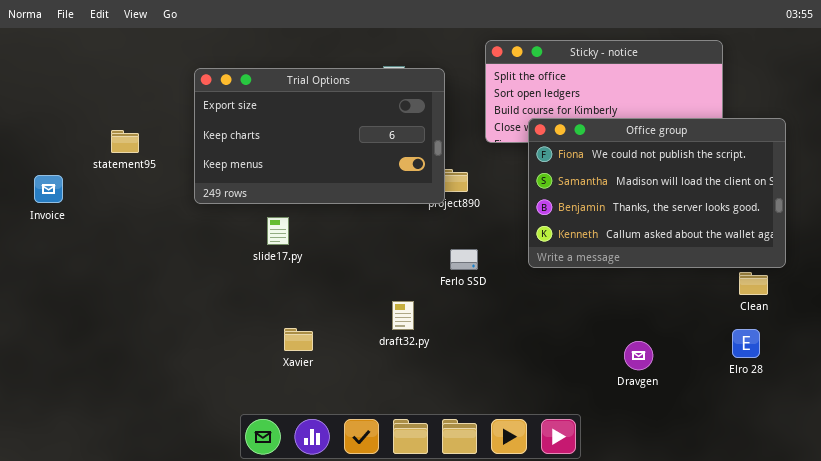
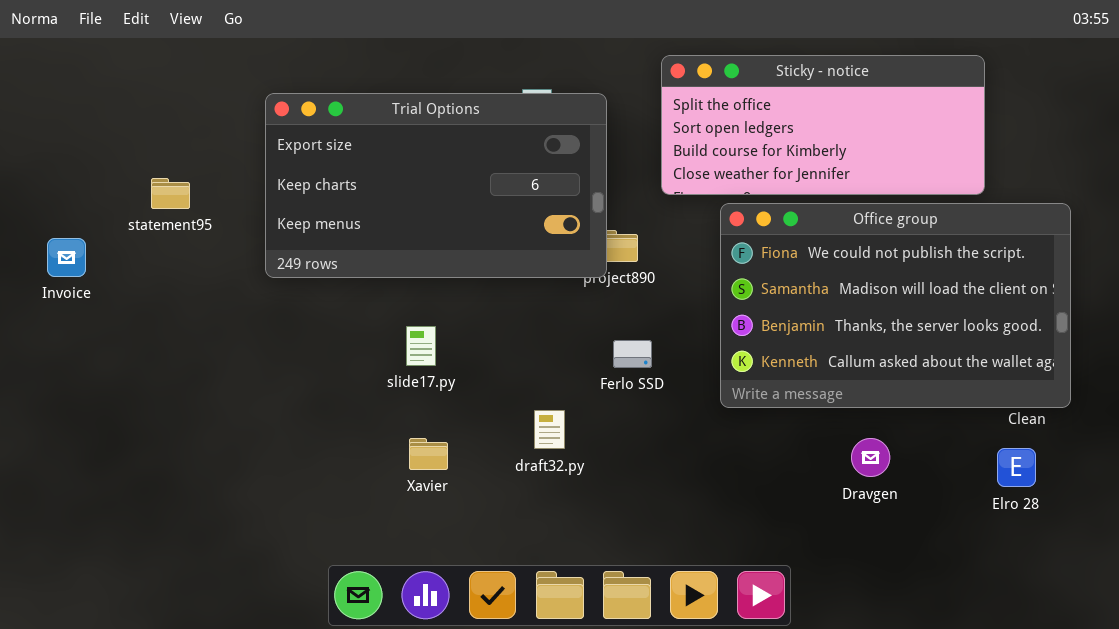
Office group: [528,118,786,268] -> [720,203,1071,408], moved
slide17.py: [267,217,289,245] -> [406,326,436,366], moved
Xavier: [284,328,313,351] -> [409,438,448,470], moved
Dravgen: [624,341,653,370] -> [851,438,890,477], moved

